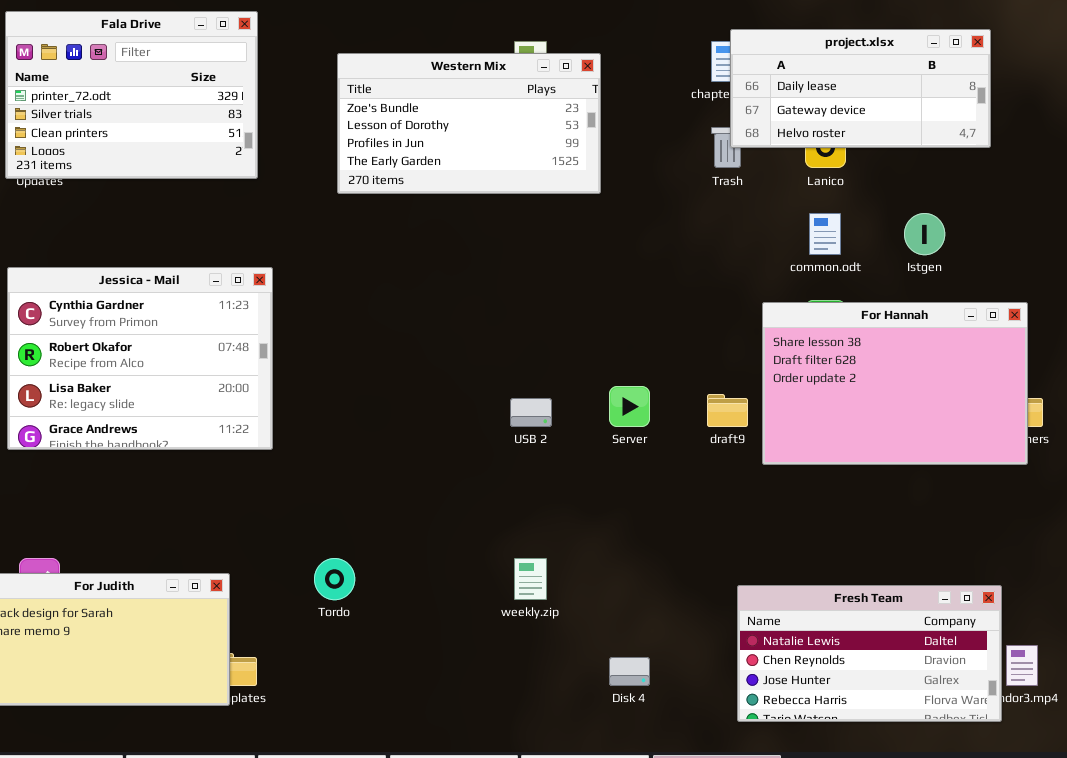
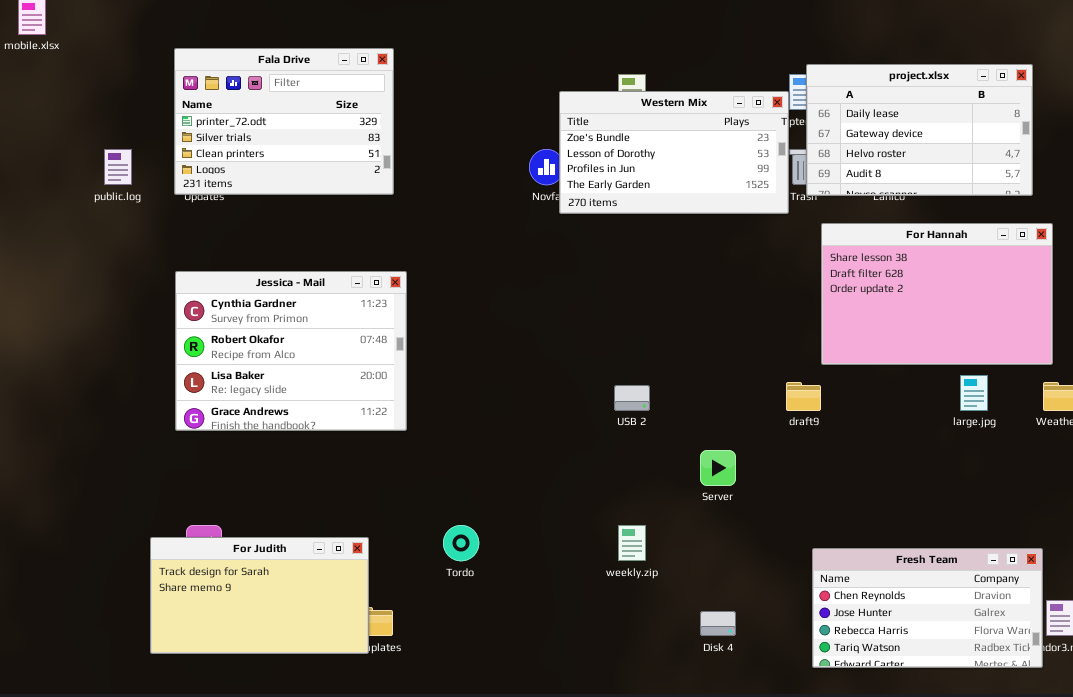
project.xlsx: [730,29,991,148] -> [806,64,1033,196], resized
Western Mix: [337,53,601,194] -> [559,91,789,214], moved
For Hannah: [762,302,1028,465] -> [821,223,1053,365], moved
Server: [609,386,650,427] -> [700,450,736,486], moved
Fresh Team: [737,585,1002,722] -> [812,548,1043,668], scrolled down 1 row

